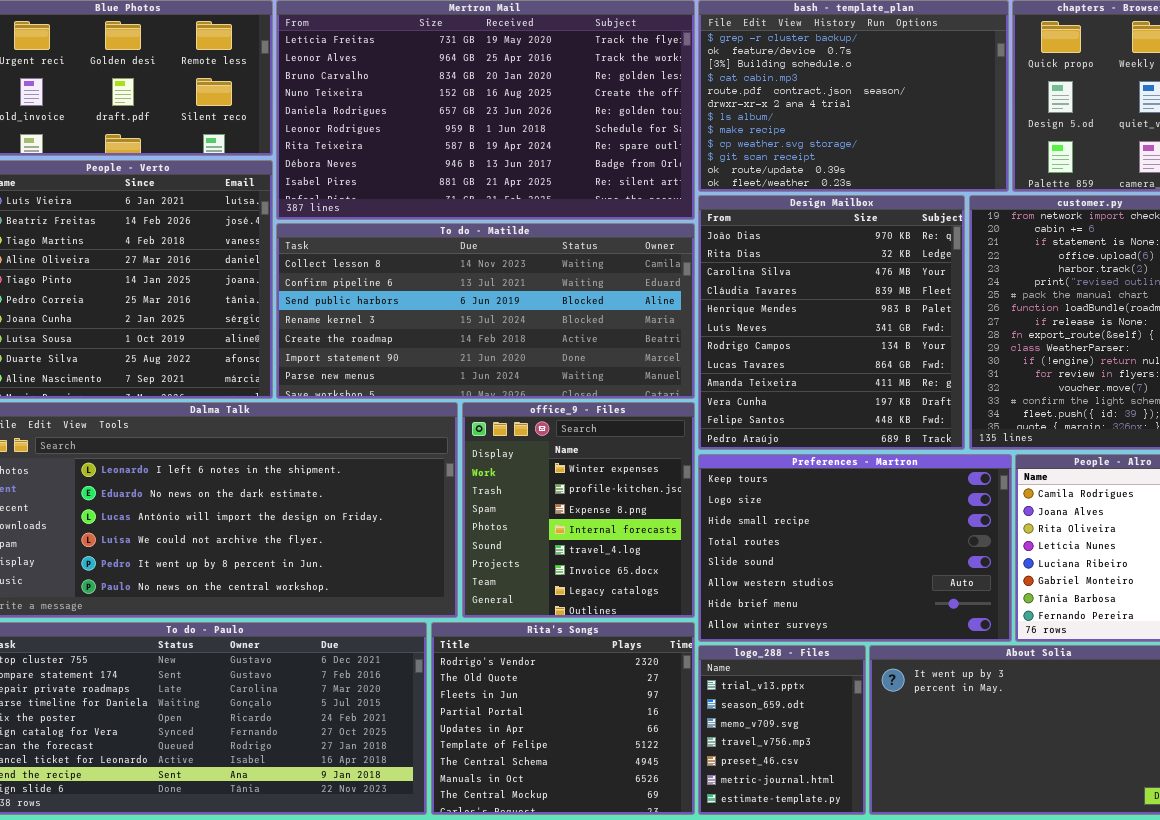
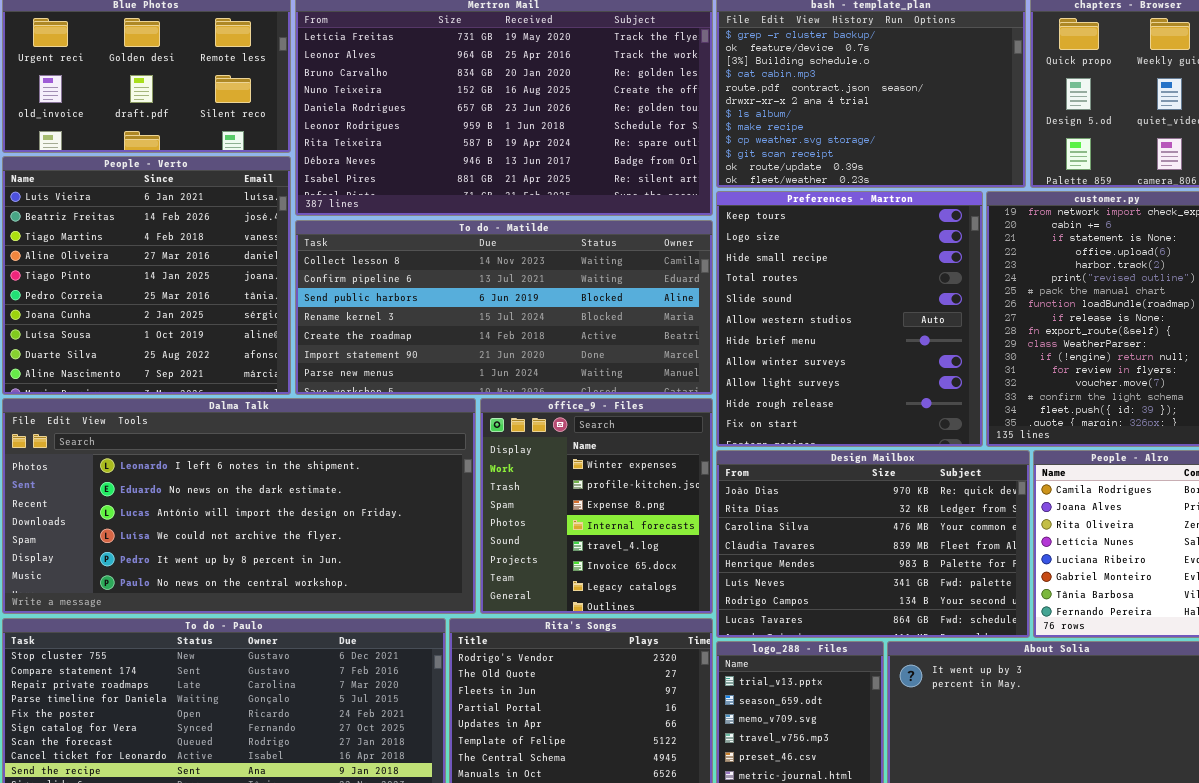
Design Mailbox: [698,195,965,450] -> [716,450,1030,638], moved, resized
Preferences - Martron: [698,454,1012,642] -> [716,191,983,447], moved, resized

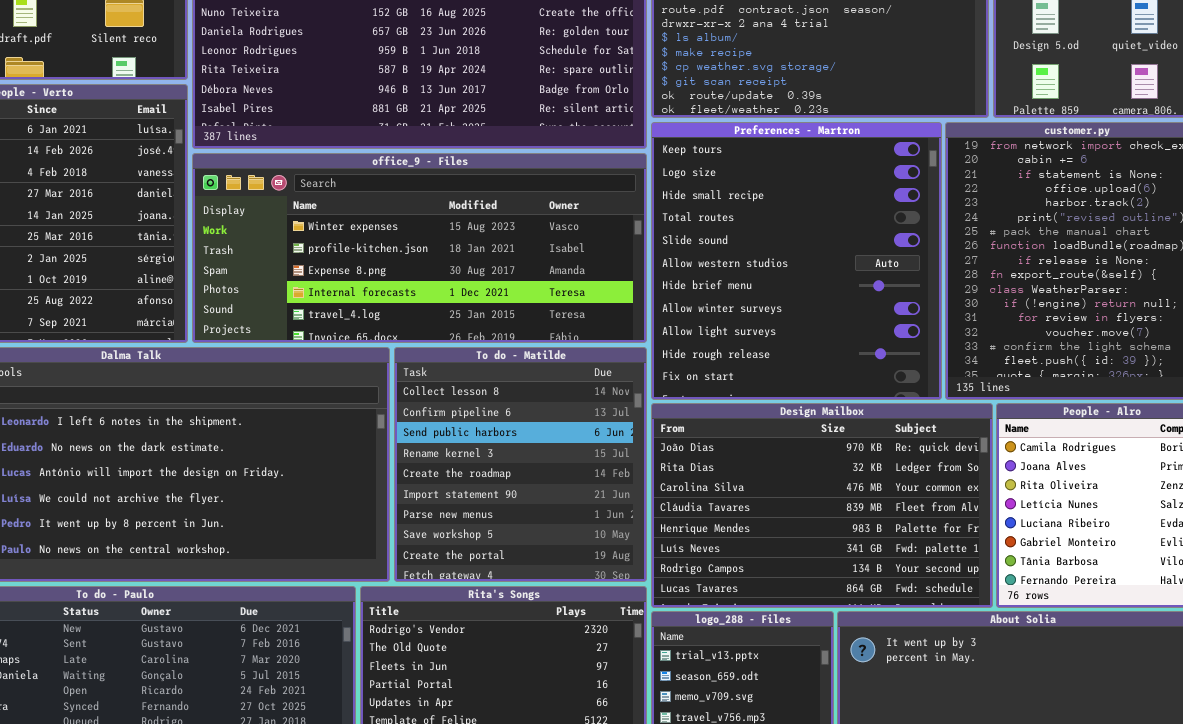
To do - Matilde: [295,220,713,395] -> [394,347,647,582], moved, resized
office_9 - Files: [480,398,713,614] -> [192,153,647,343], moved, resized

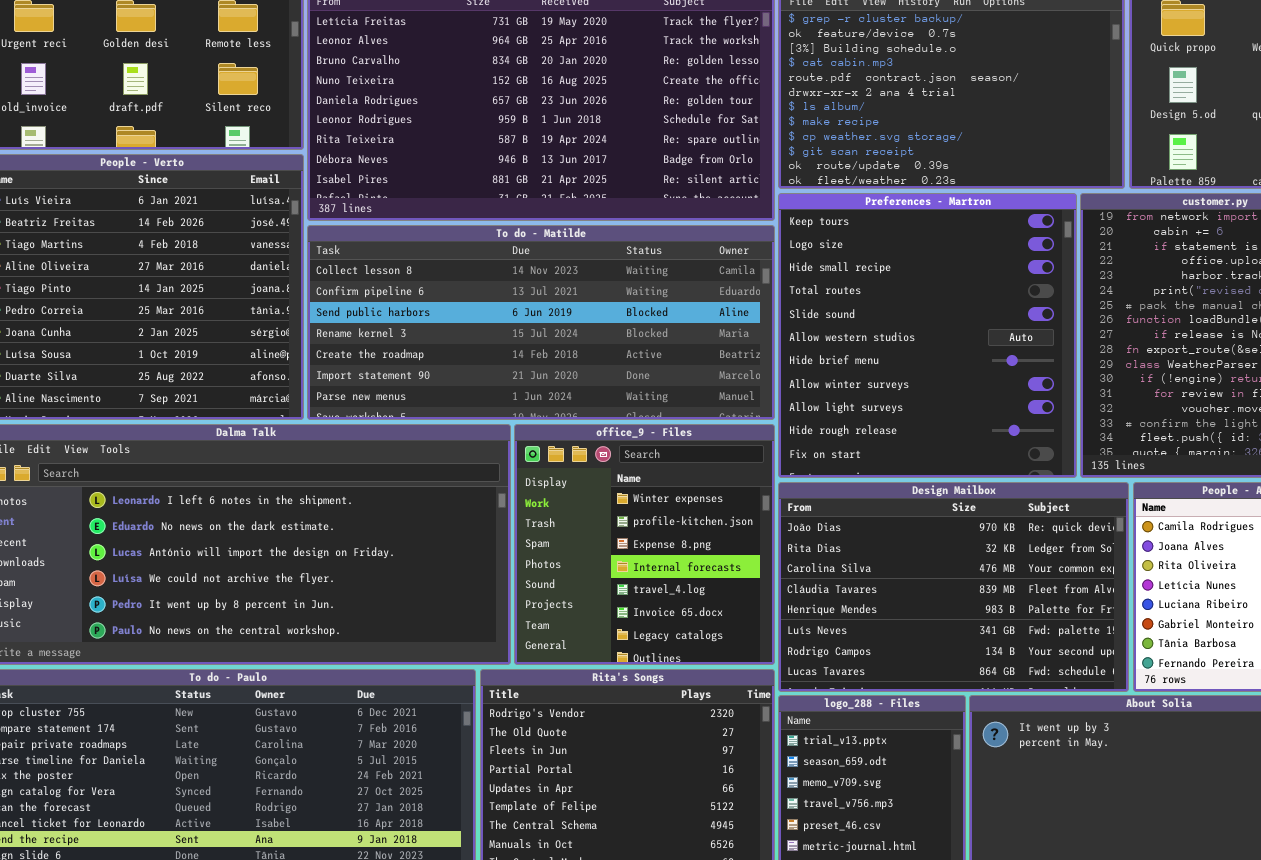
office_9 - Files: [192,153,647,343] -> [514,424,775,665], moved, resized
To do - Matilde: [394,347,647,582] -> [307,225,775,420], moved, resized

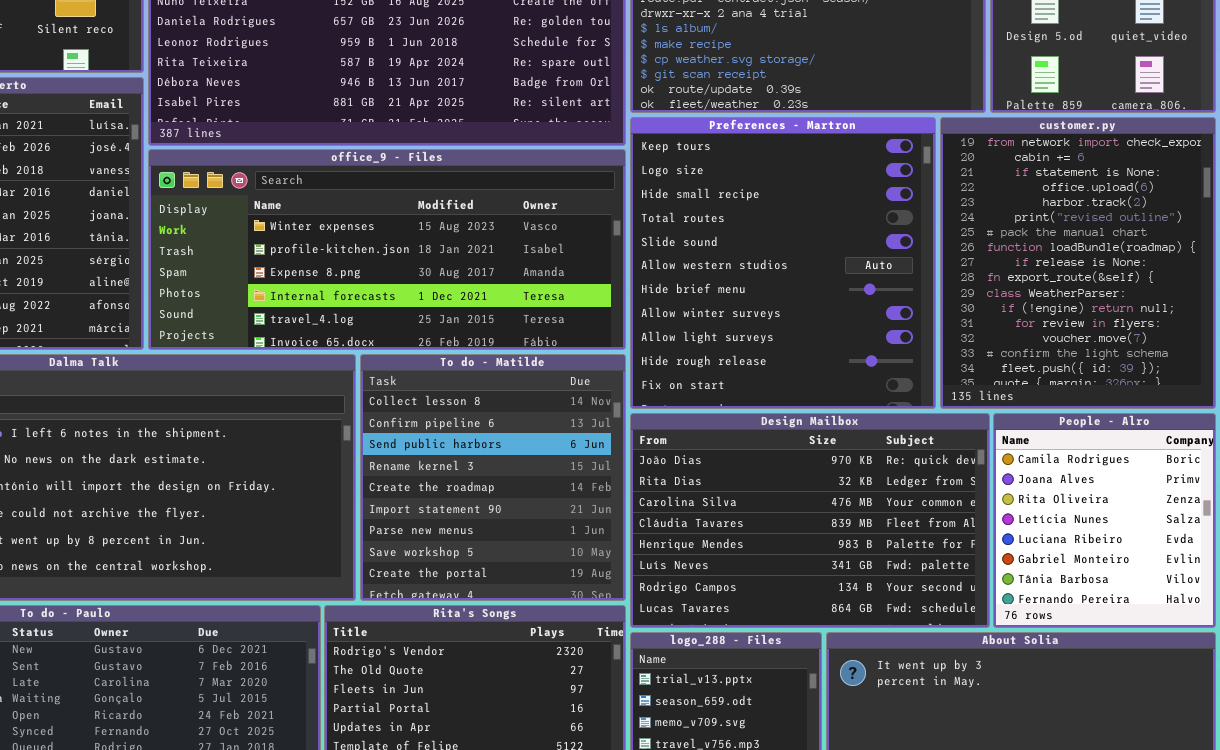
To do - Matilde: [307,225,775,420] -> [360,354,626,601], moved, resized
office_9 - Files: [514,424,775,665] -> [148,149,626,350], moved, resized

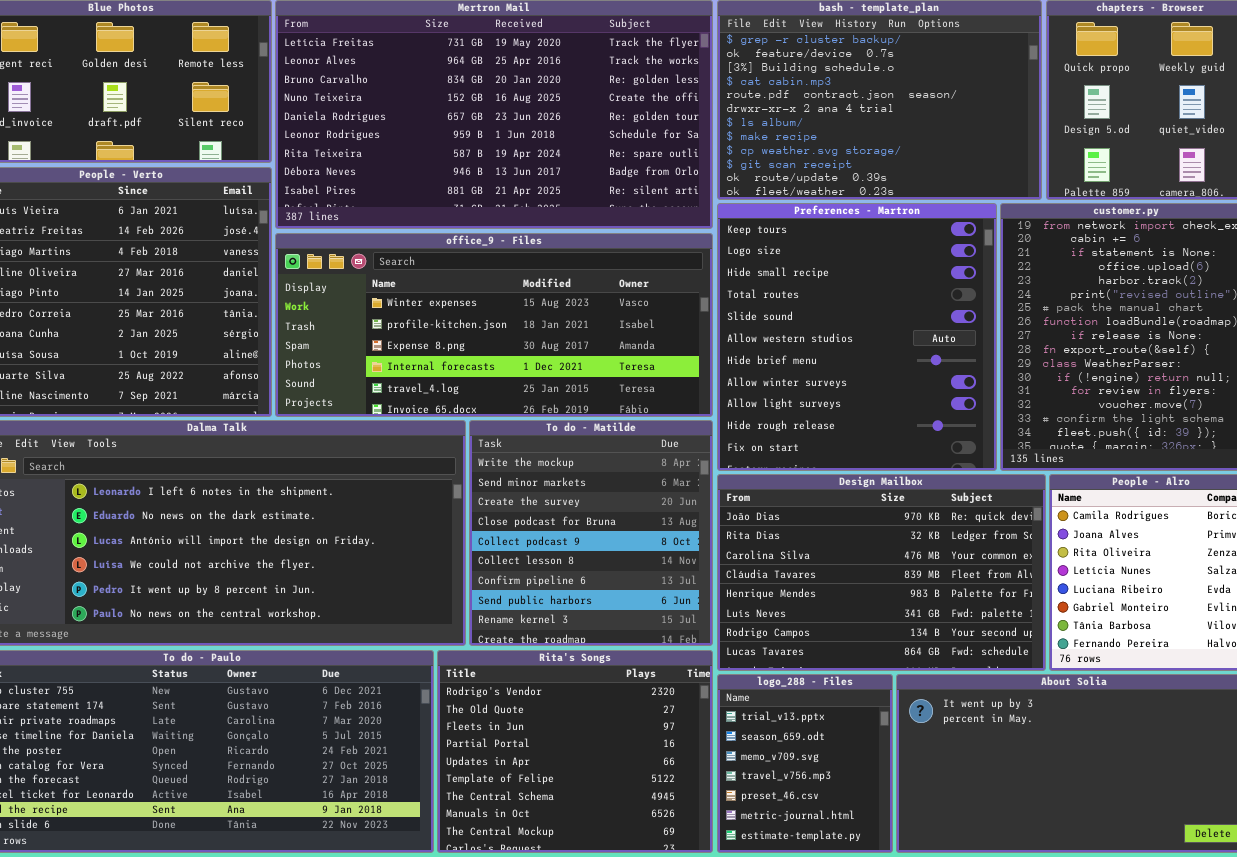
To do - Matilde: [360,354,626,601] -> [469,420,713,646], scrolled up 5 rows

